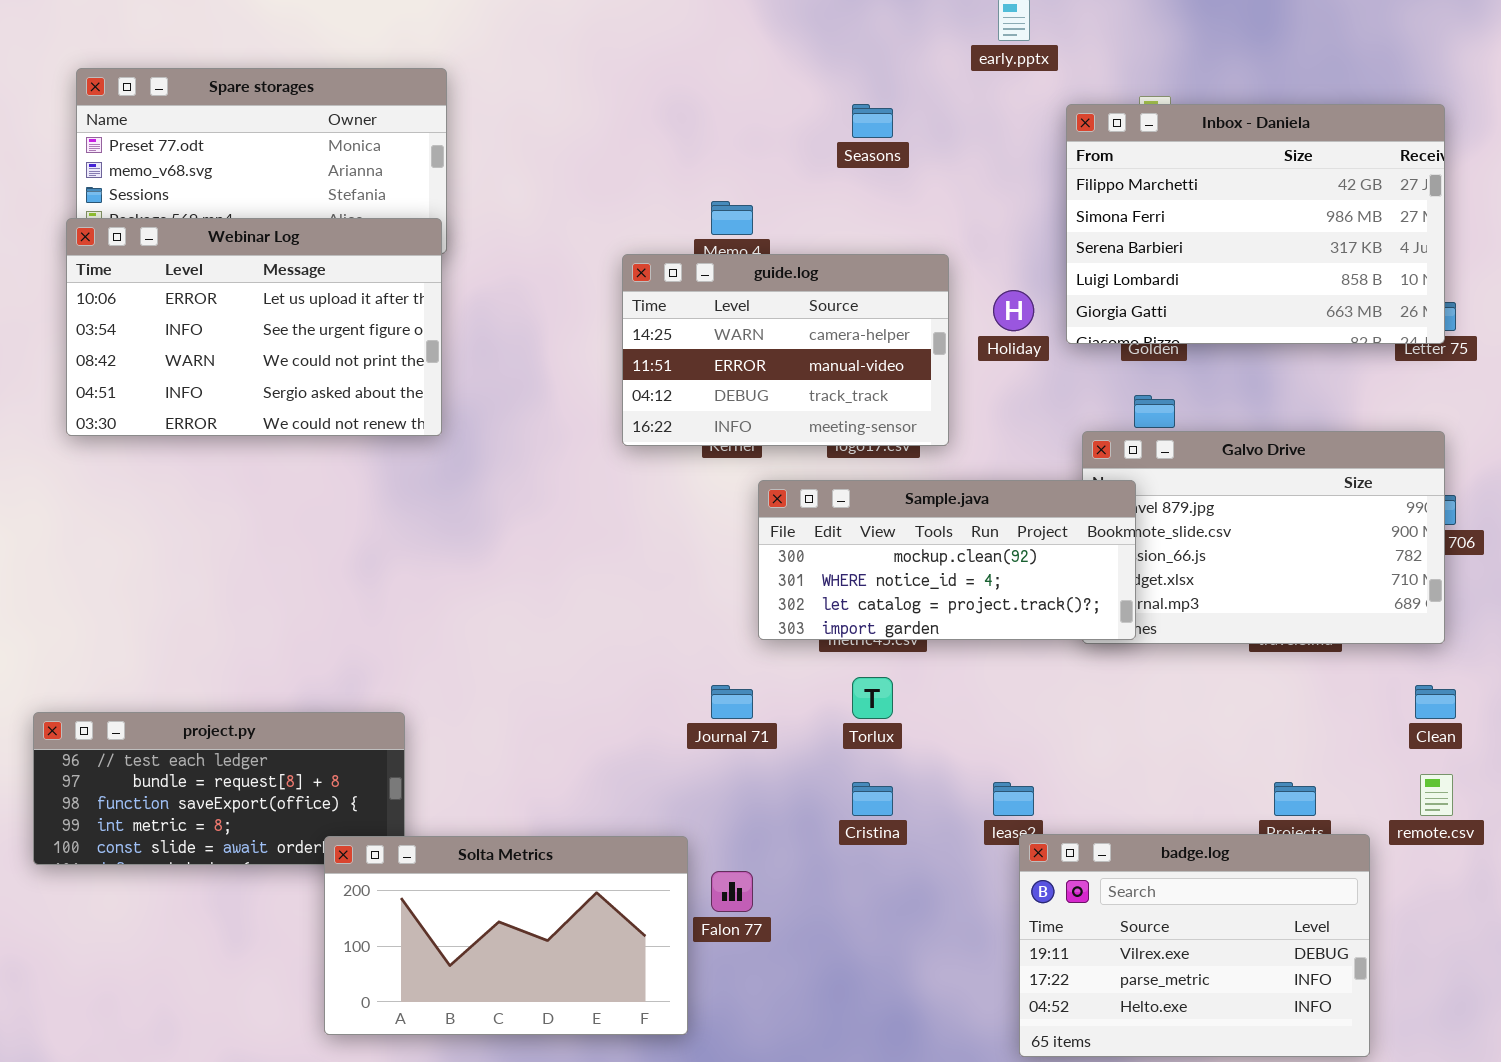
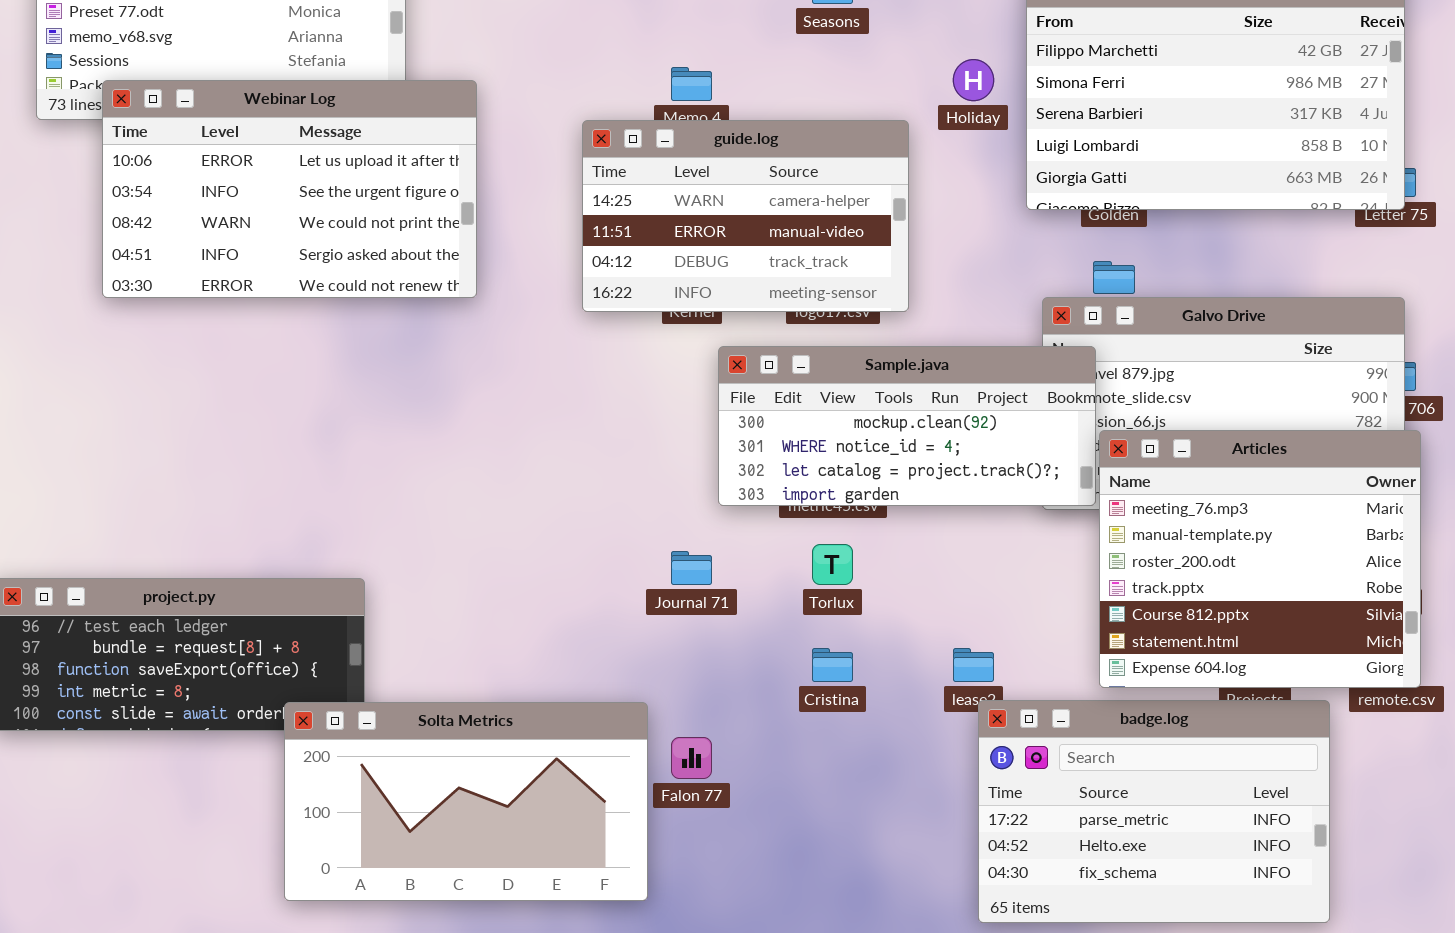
Webinar Log: [66,218,442,436] -> [102,80,477,298], moved
Holiday: [993,290,1034,331] -> [953,59,994,101], moved
Articles: none -> [1099,430,1421,688], opened
badge.log: [1019,834,1370,1057] -> [978,700,1330,923], scrolled down 1 row

